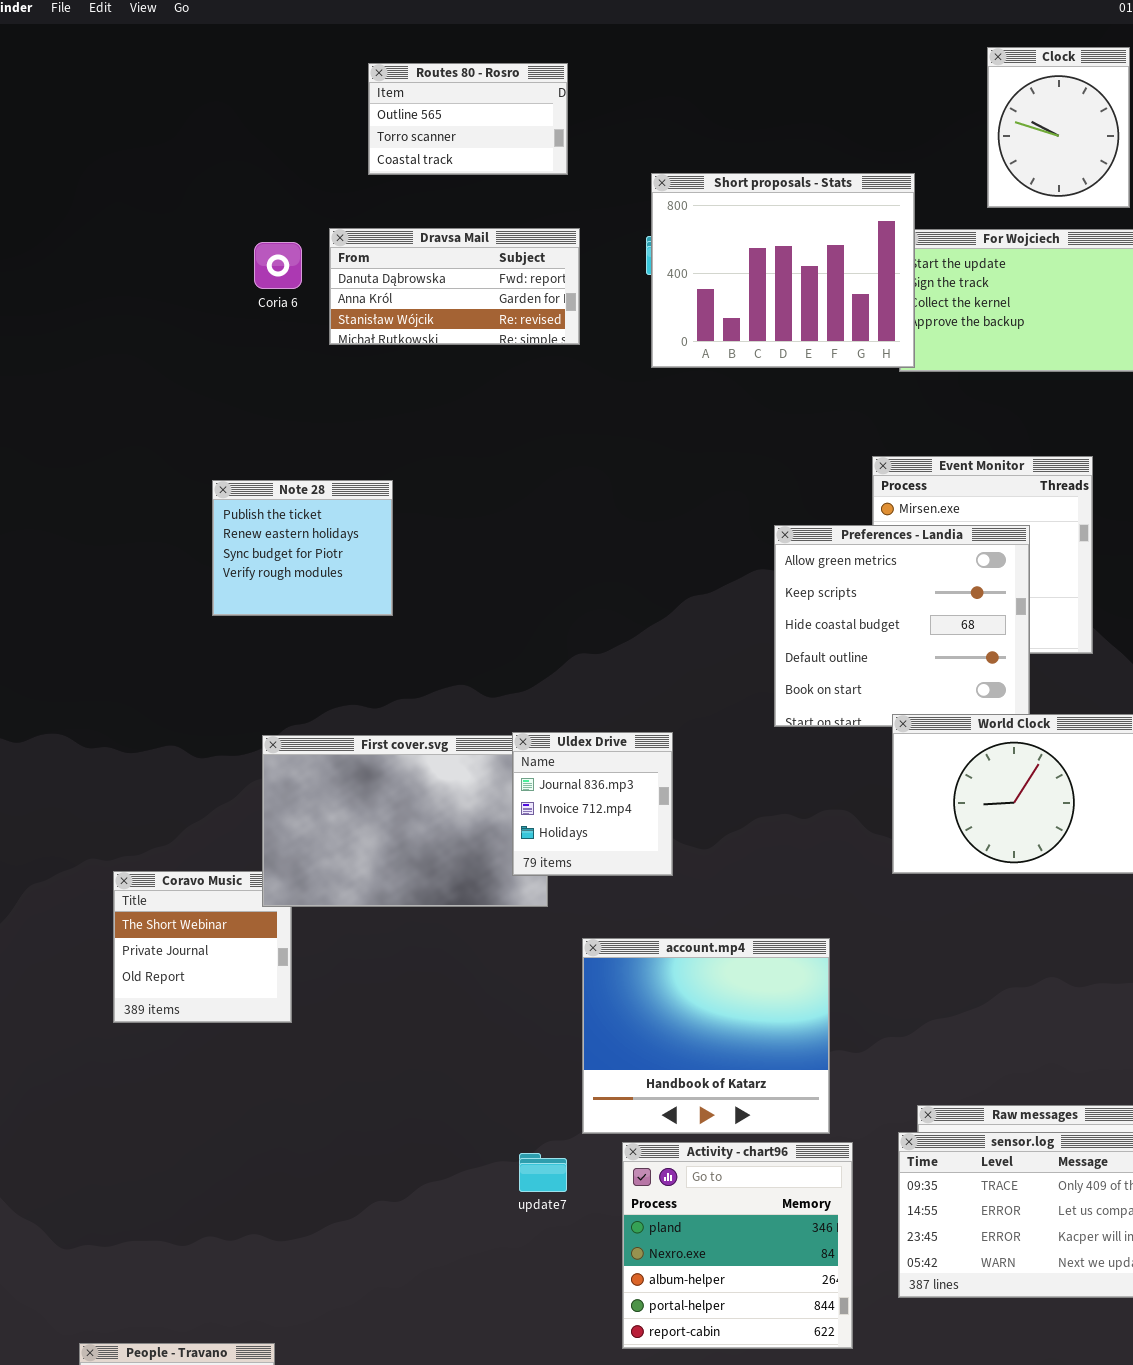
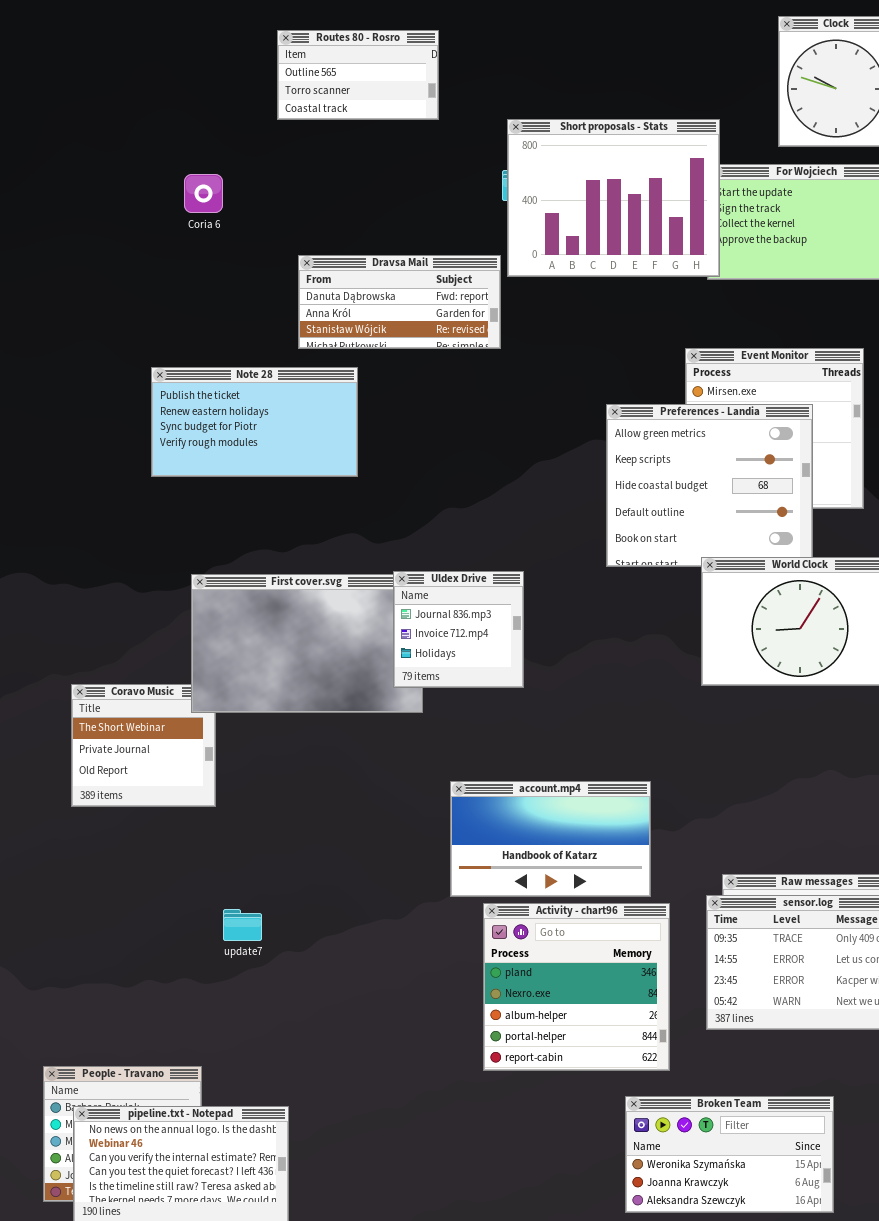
Dravsa Mail: [329,228,580,345] -> [298,255,501,349], moved
Note 28: [212,480,393,616] -> [151,367,358,477], resized
account.mp4: [582,938,830,1134] -> [450,781,651,897], resized
update7: [519,1153,567,1192] -> [223,909,262,941], moved

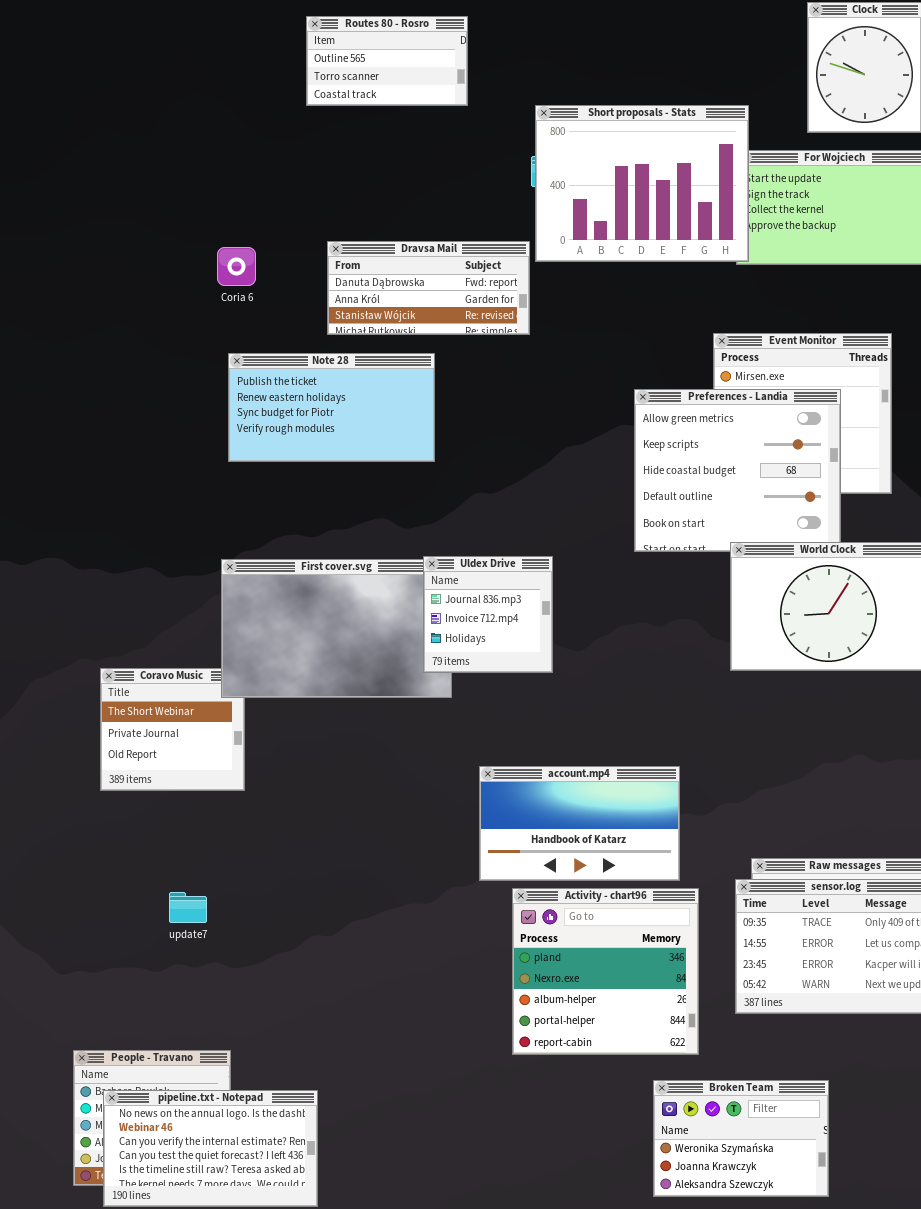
Coria 6: [184,174,223,213] -> [217,247,256,286], moved
Note 28: [151,367,358,477] -> [228,353,435,462], moved
update7: [223,909,262,941] -> [169,892,207,923], moved
Broken Team: [625,1096,834,1213] -> [653,1080,829,1197], resized

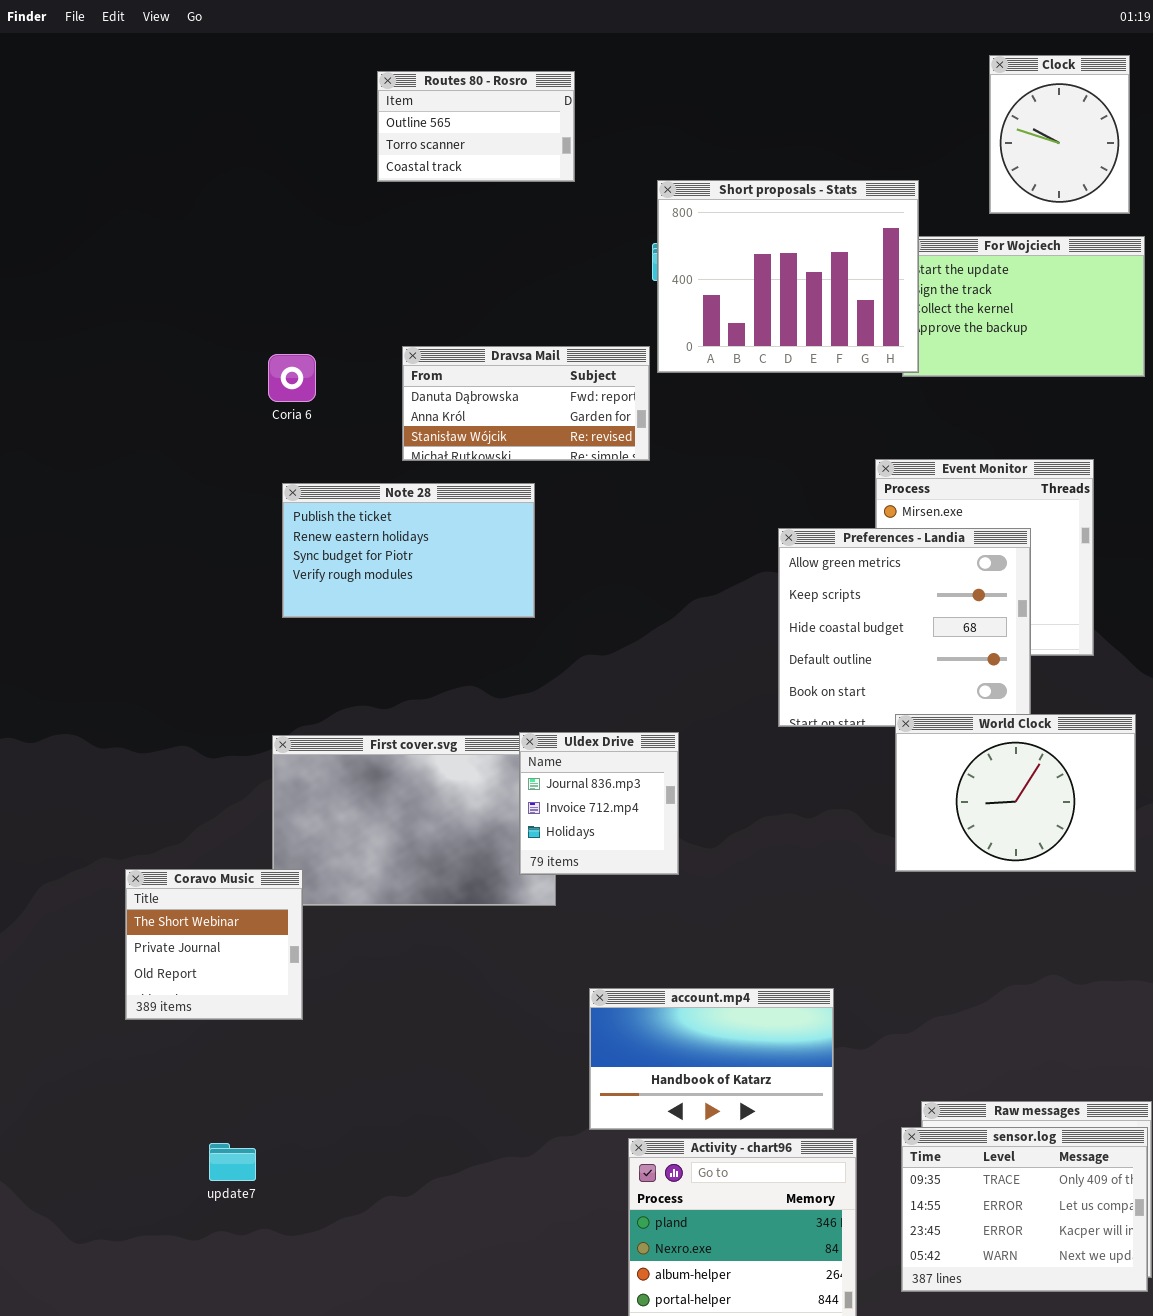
Coravo Music: [100,668,245,791] -> [125,869,303,1020], raised

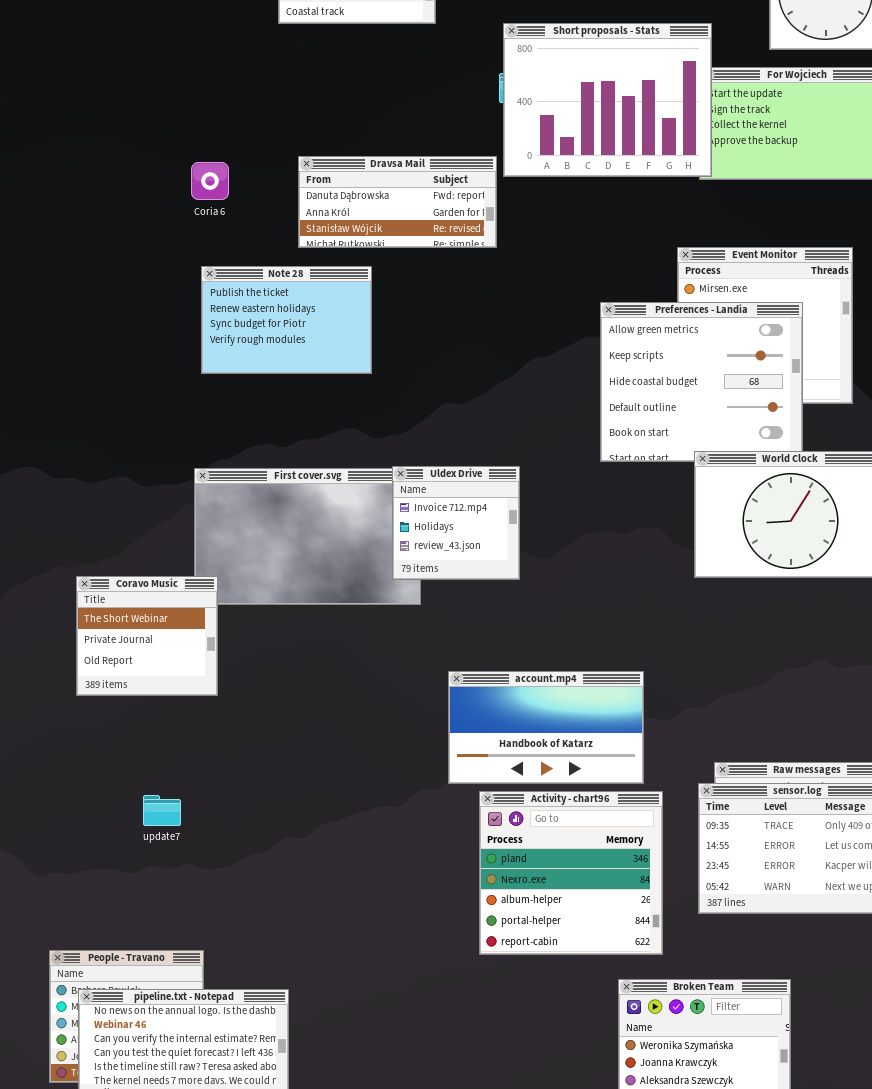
Note 28: [282,483,535,618] -> [201,266,372,374], resized
Uldex Drive: [519,732,679,875] -> [392,466,520,580], scrolled down 1 row

